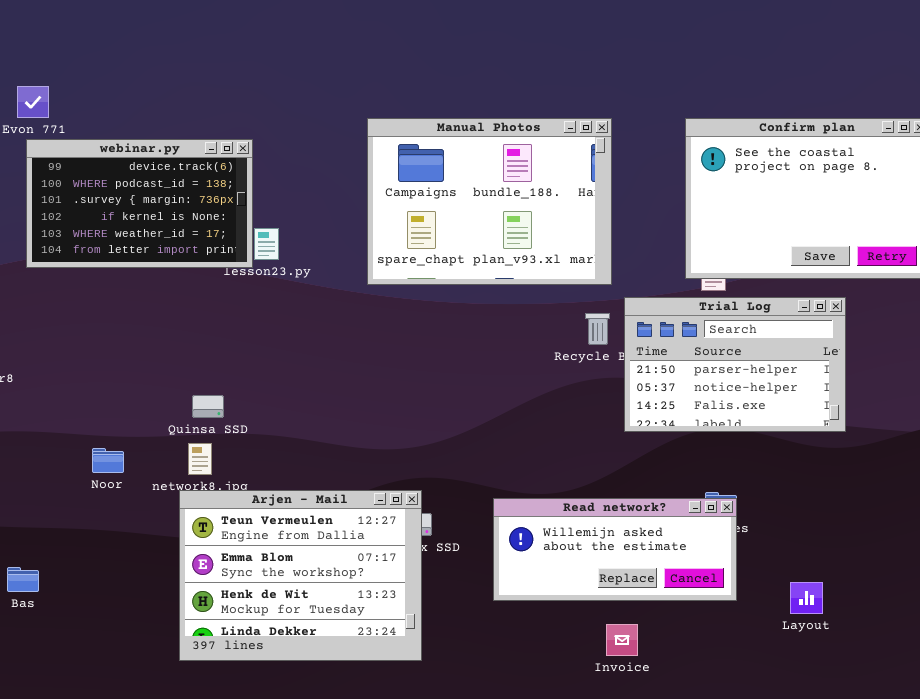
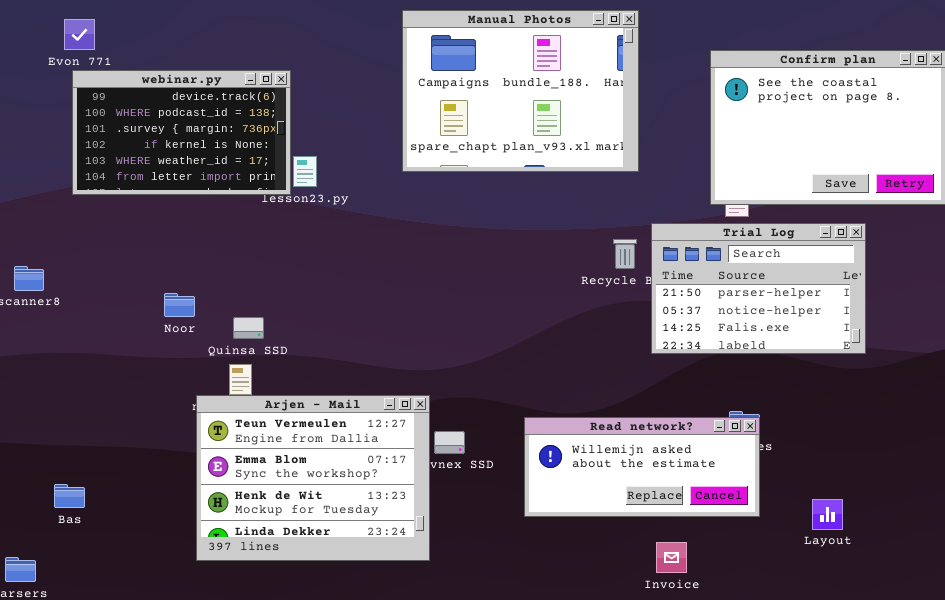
Manual Photos: [367,118,612,285] -> [402,10,639,172], moved
Noor: [92,448,124,473] -> [164,293,195,317], moved
Arjen - Mail: [179,490,422,661] -> [196,395,430,561], moved
Invoice: [606,624,638,656] -> [656,542,687,573], moved

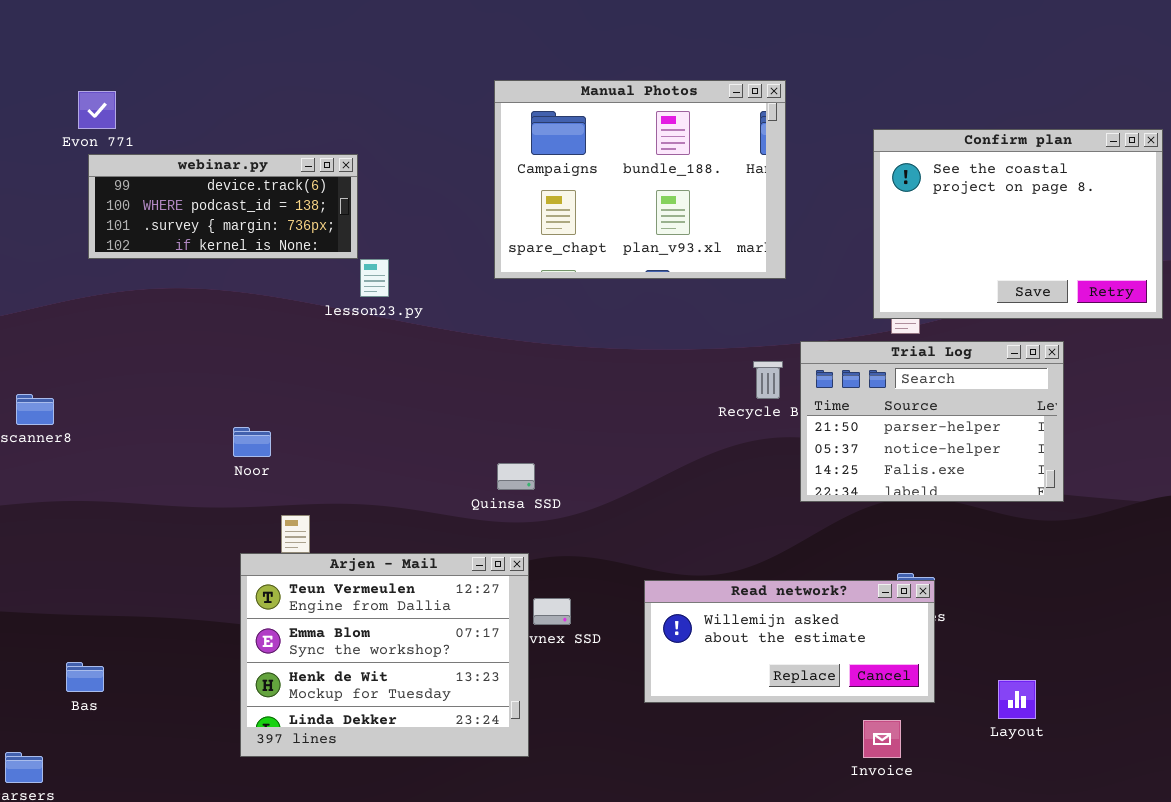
webinar.py: [72,70,291,195] -> [88,154,358,259], resized
Noor: [164,293,195,317] -> [233,427,271,457], moved
Quinsa SSD: [233,317,264,339] -> [497,463,535,490], moved
Invoice: [656,542,687,573] -> [863,720,901,758], moved

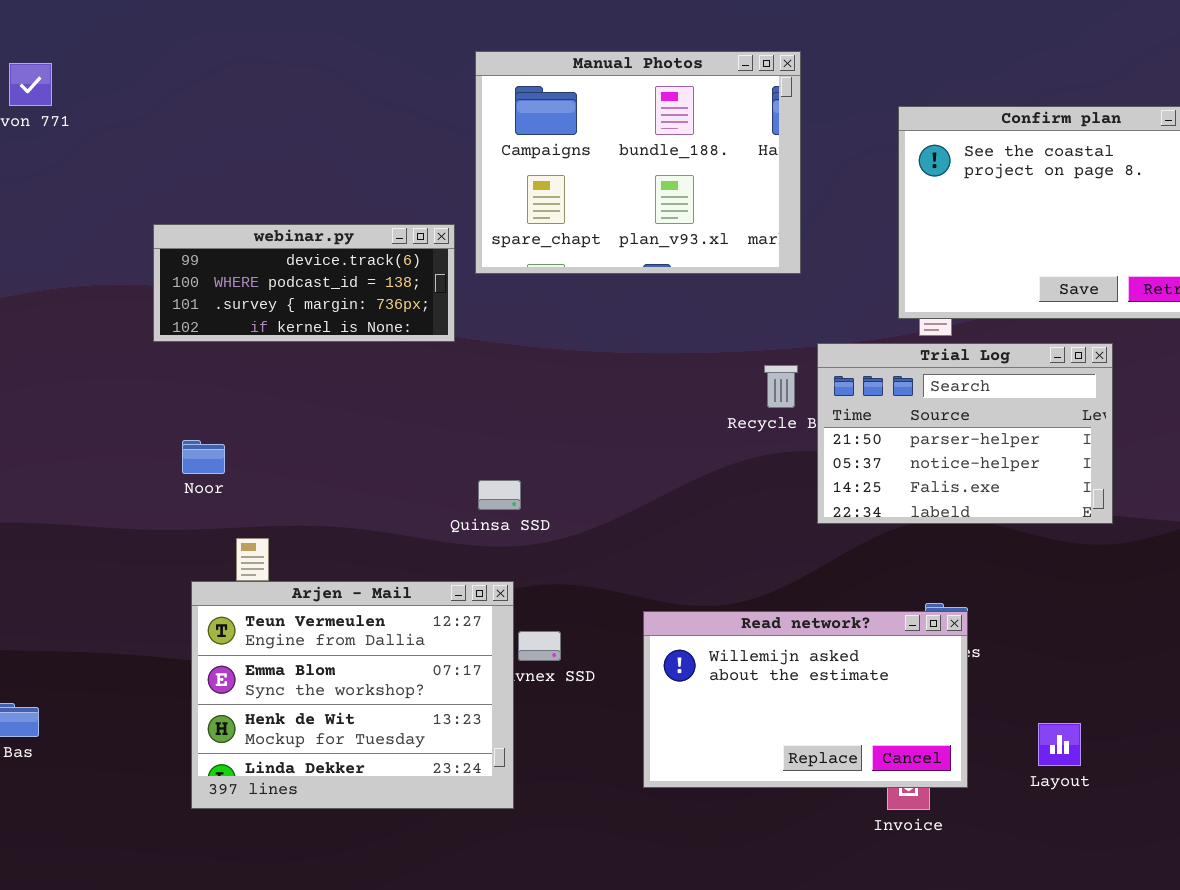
webinar.py: [88,154,358,259] -> [153,224,455,342], moved
Read network?: [644,580,935,703] -> [643,611,968,788], resized

